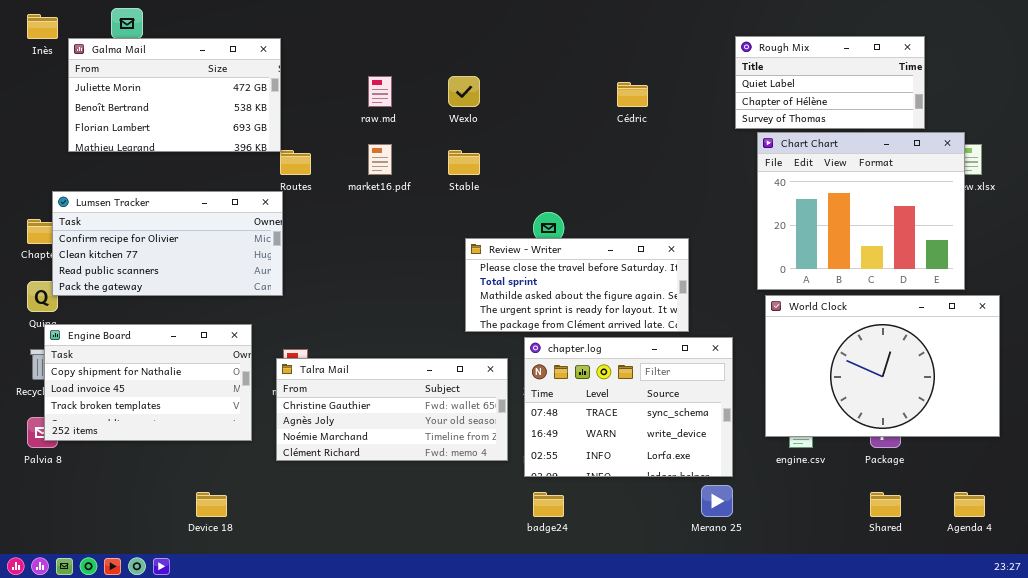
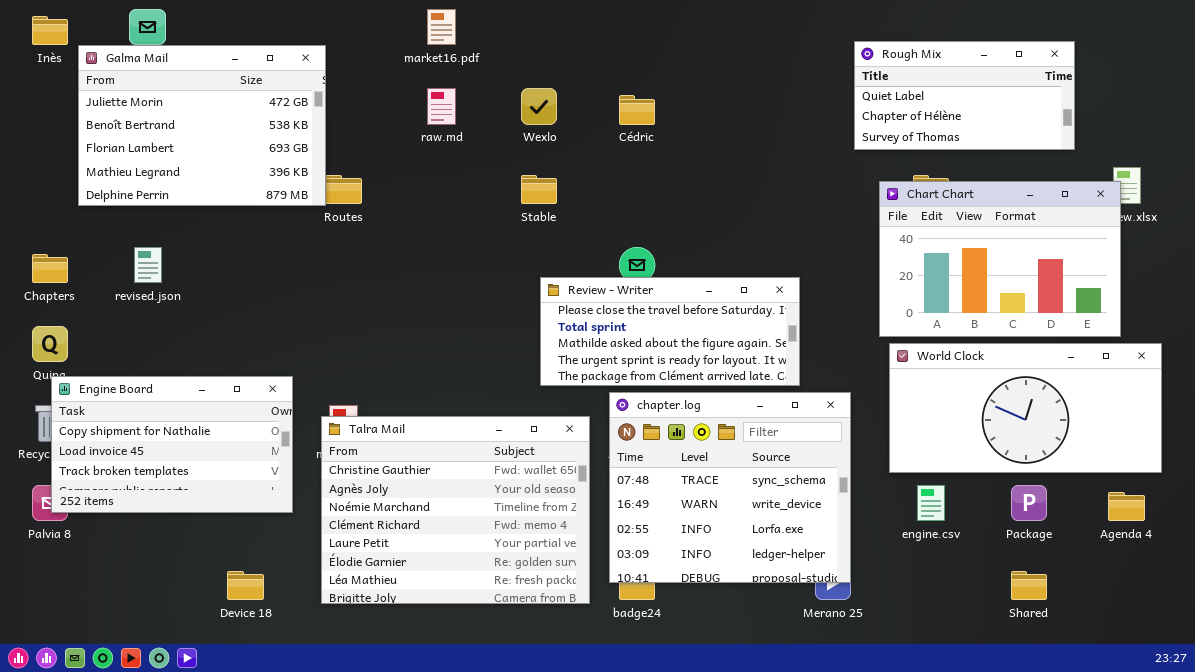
Galma Mail: [68,38,281,152] -> [78,45,326,206], resized
Cédric: [617,82,648,107] -> [619,95,655,125], moved
Chart Chart: [757,132,965,290] -> [879,181,1121,337], resized
market16.pdf: [368,144,392,175] -> [427,9,456,45], moved
Lumsen Tracker: [52,191,283,296] -> none, closed
World Clock: [765,295,1000,437] -> [889,343,1162,473], resized
chapter.log: [524,337,733,477] -> [609,392,851,583], resized
Talra Mail: [276,358,508,461] -> [321,416,590,604], resized
Agenda 4: [954,492,985,517] -> [1108,492,1145,521], moved

